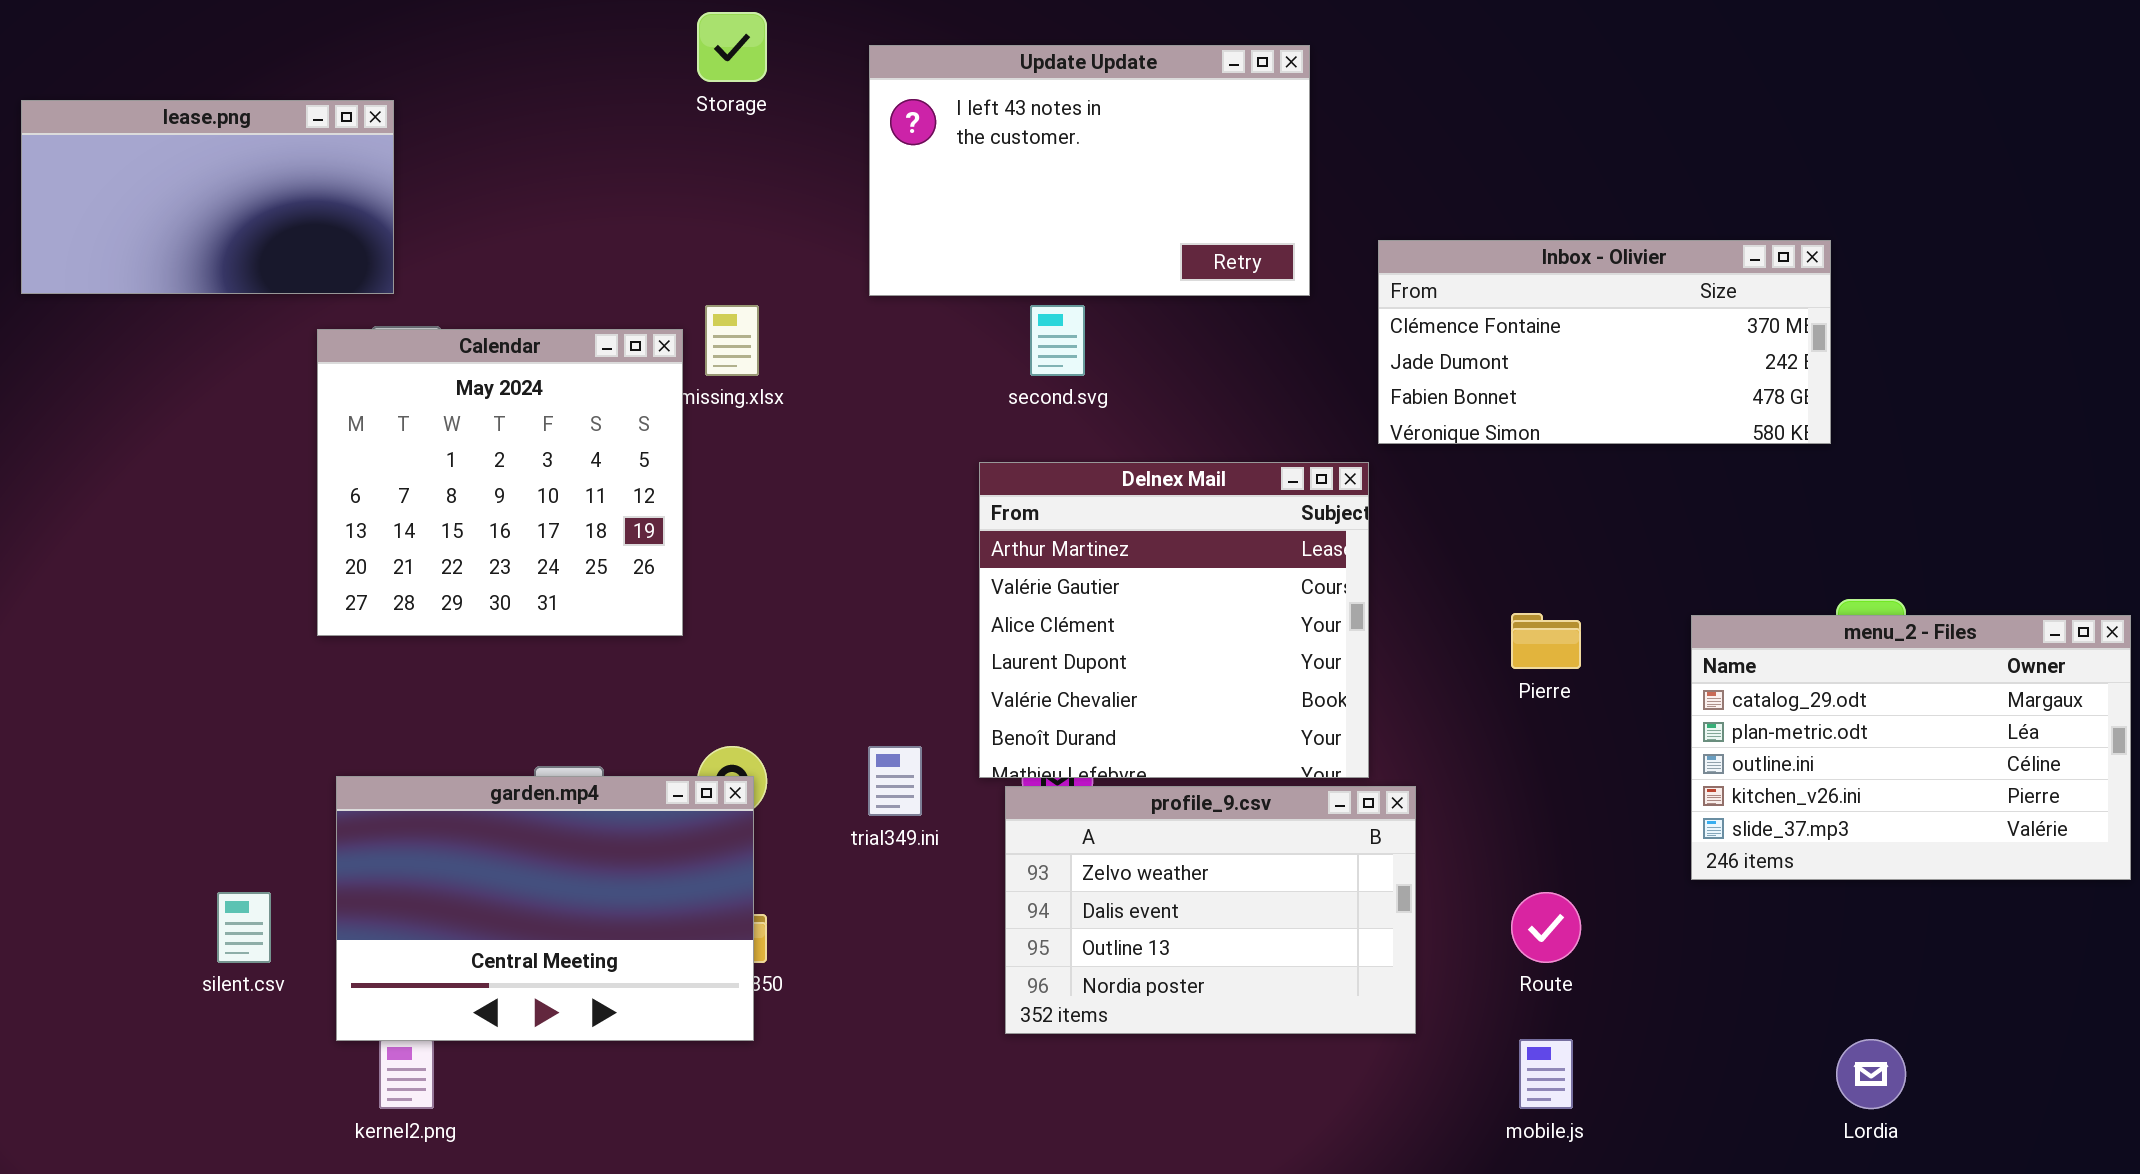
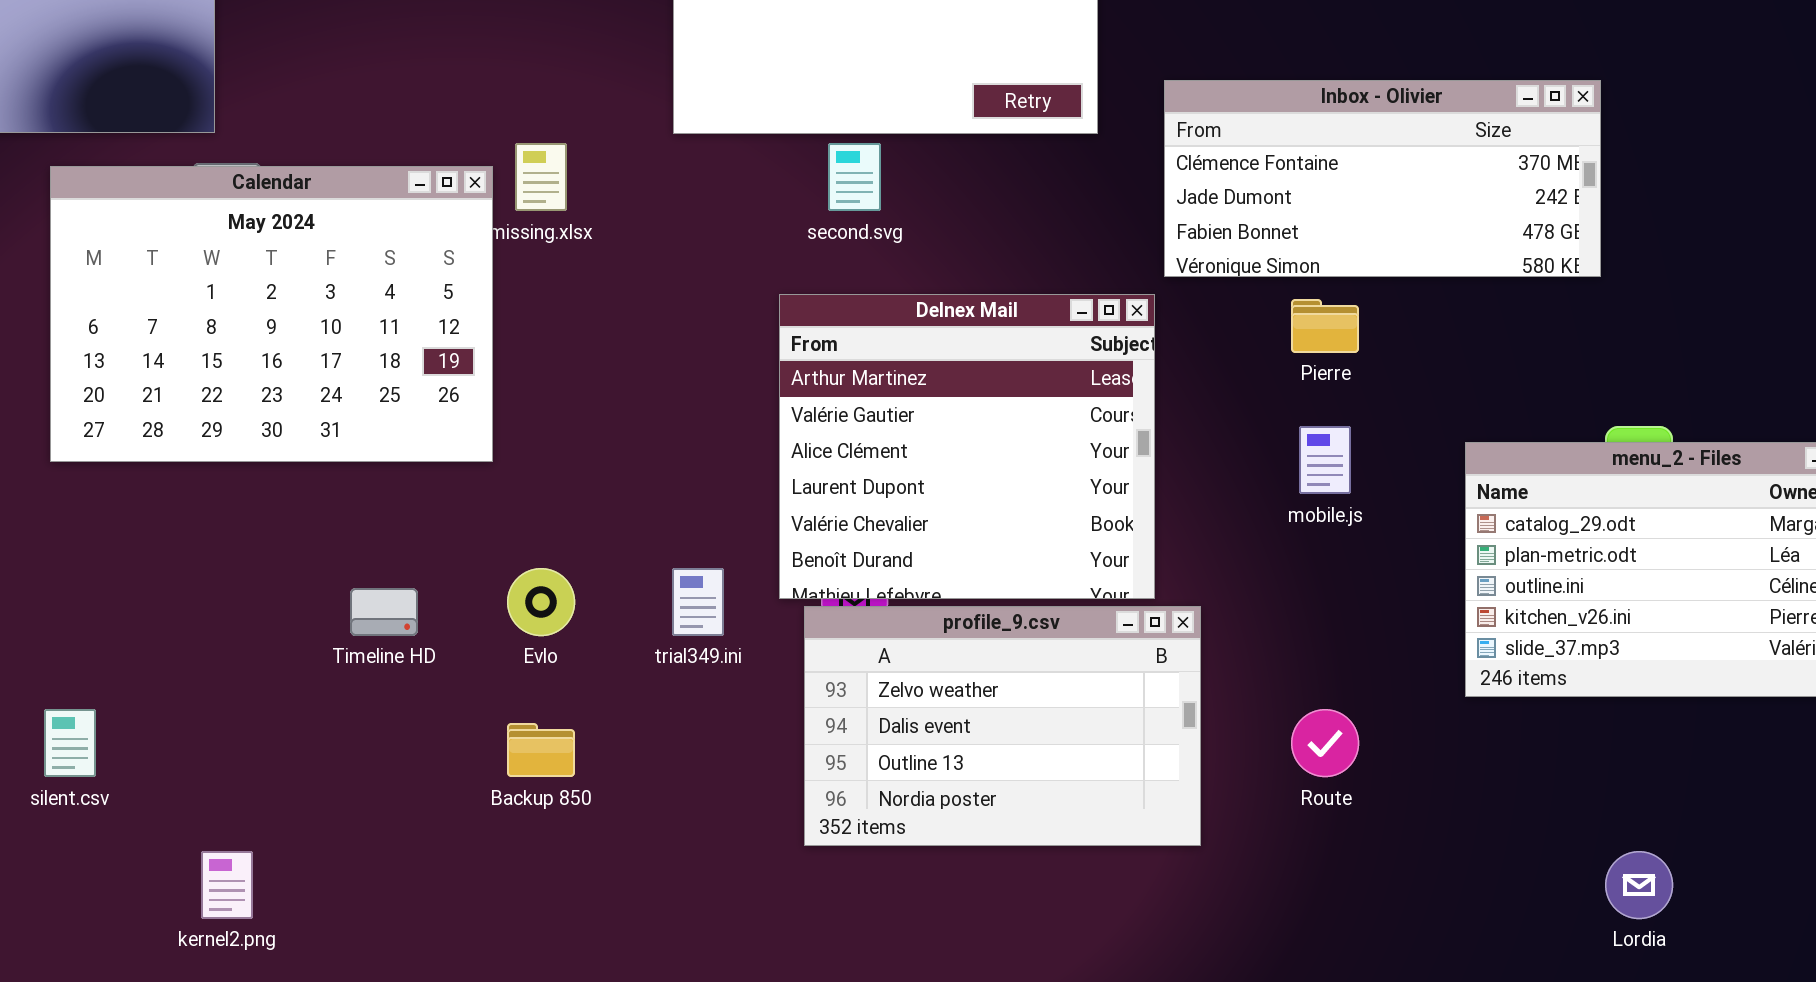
Calendar: [317,329,683,636] -> [50,166,493,462], resized
Pierre: [1511,613,1581,669] -> [1291,299,1359,353], moved
garden.mp4: [336,776,754,1041] -> none, closed
mobile.js: [1519,1039,1573,1109] -> [1299,426,1351,494], moved

